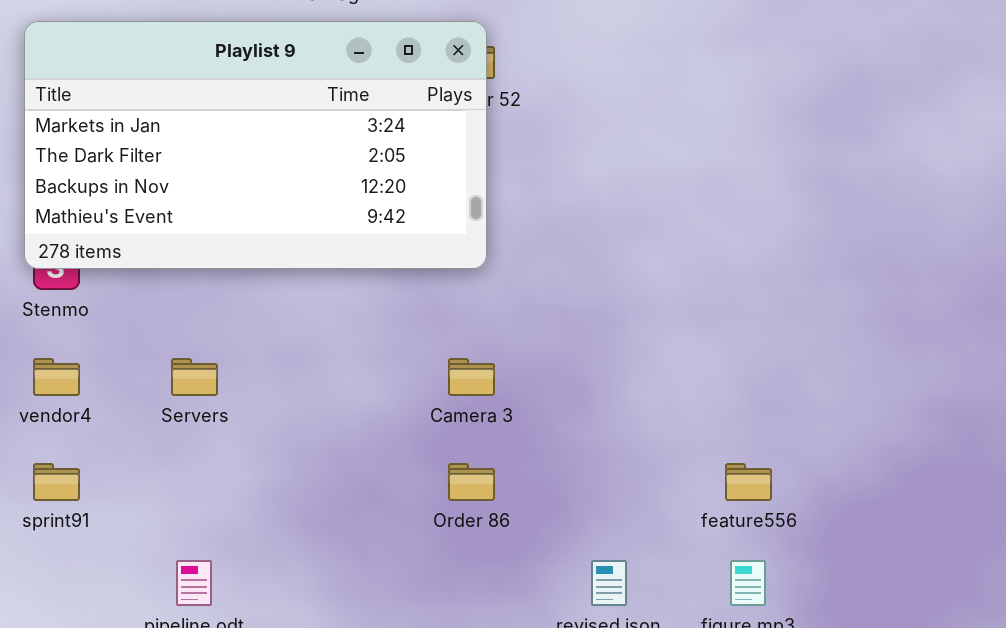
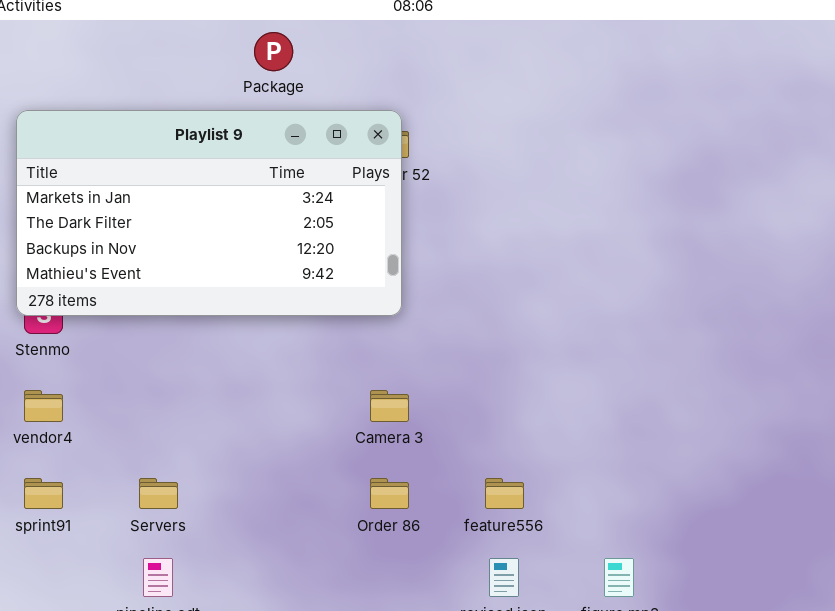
Servers: [171,358,218,396] -> [139,478,178,509], moved
feature556: [725,463,772,501] -> [485,478,524,509], moved

